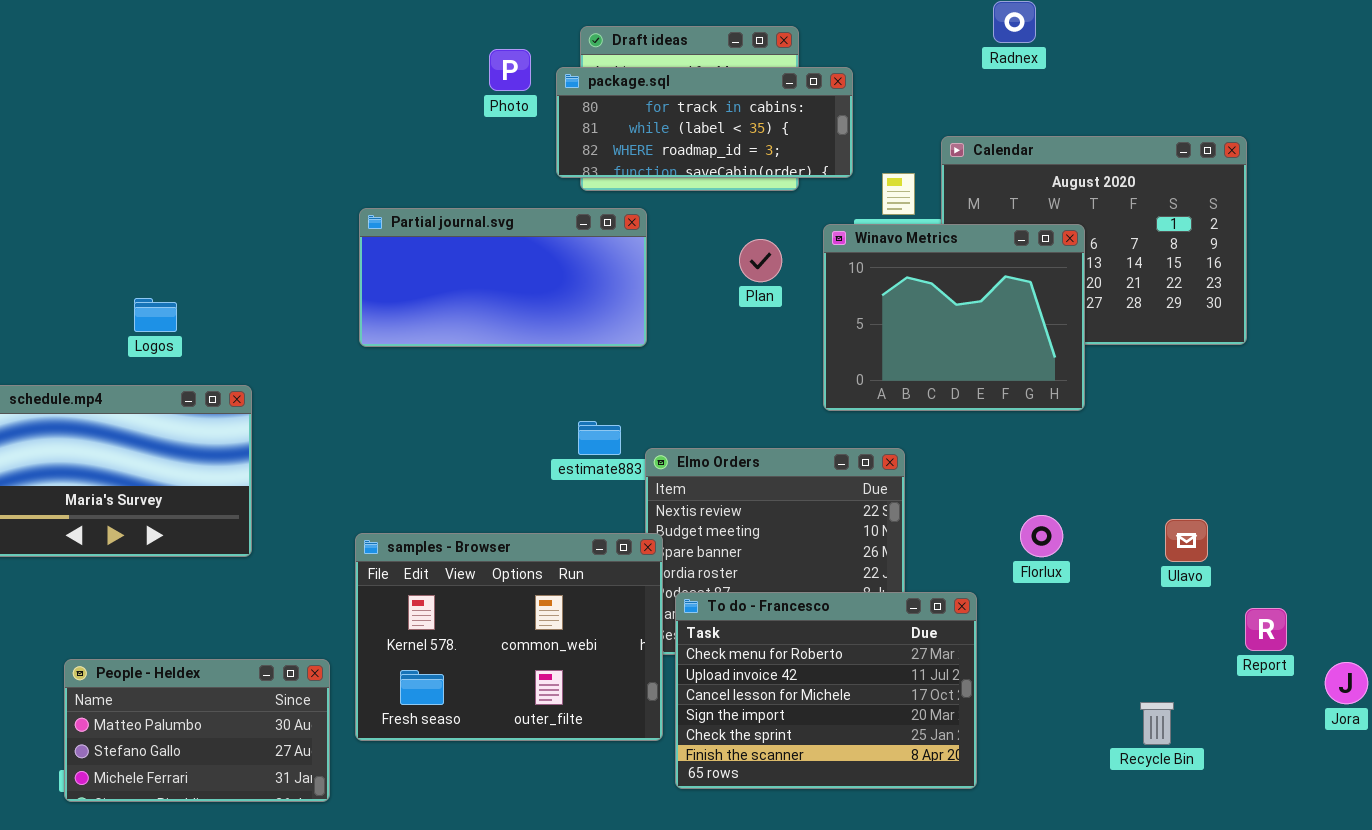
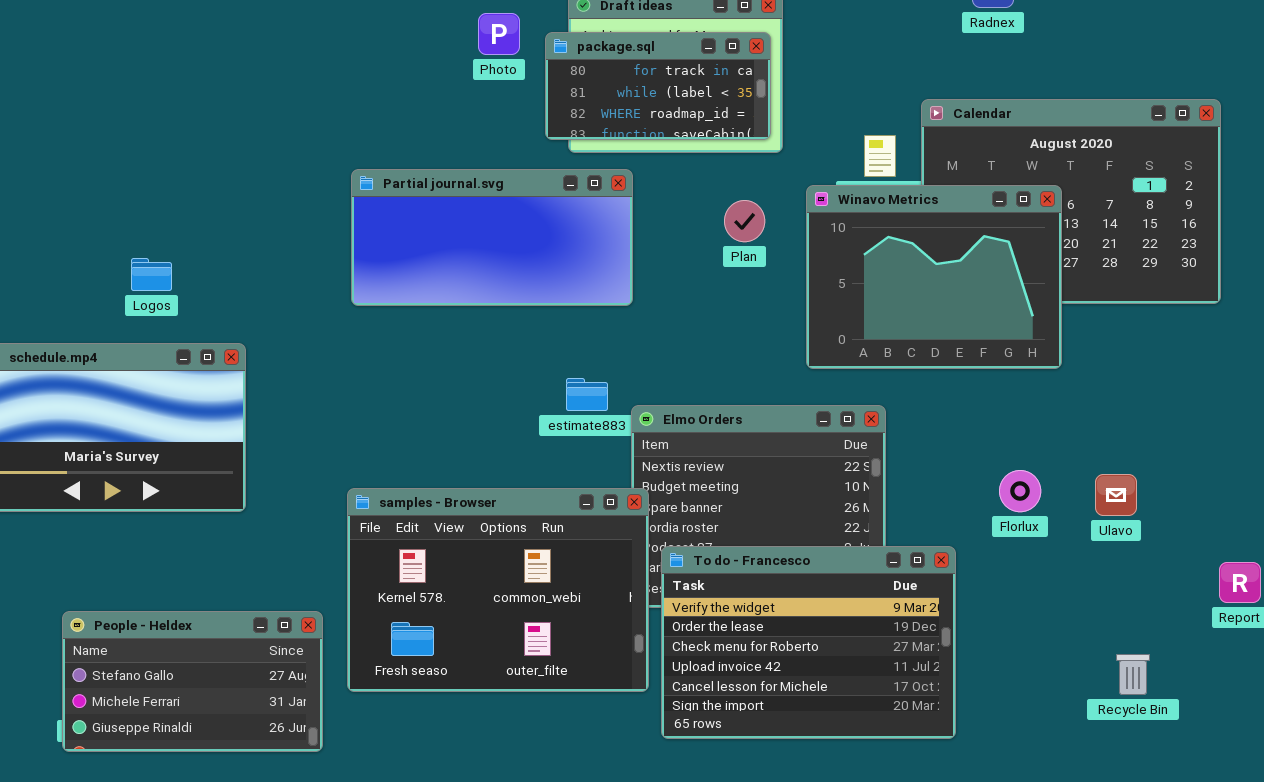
package.sql: [556,67,853,178] -> [545,32,771,140], resized
Ulavo: [1165,519,1208,562] -> [1095,474,1137,516], moved
To do - Francesco: [675,592,977,789] -> [661,546,956,739], scrolled up 2 rows
People - Heldex: [64,659,330,802] -> [62,611,323,752], scrolled down 1 row

